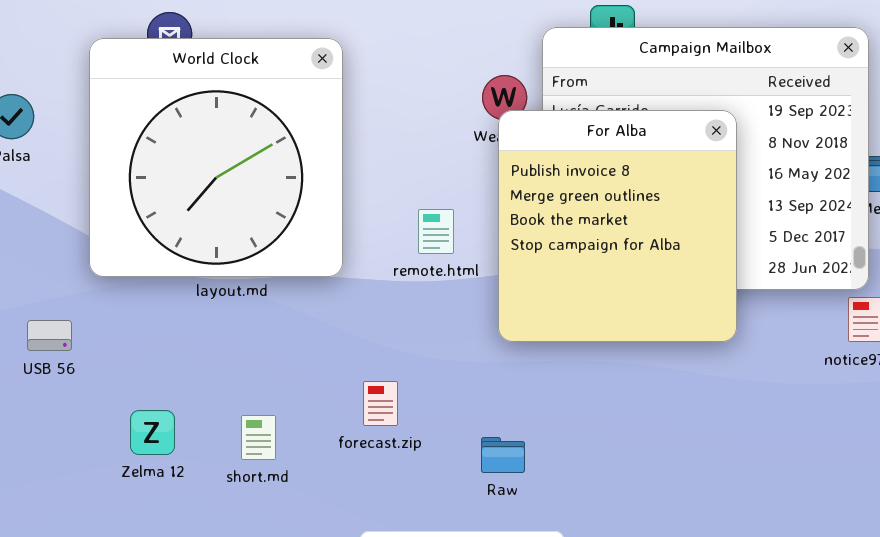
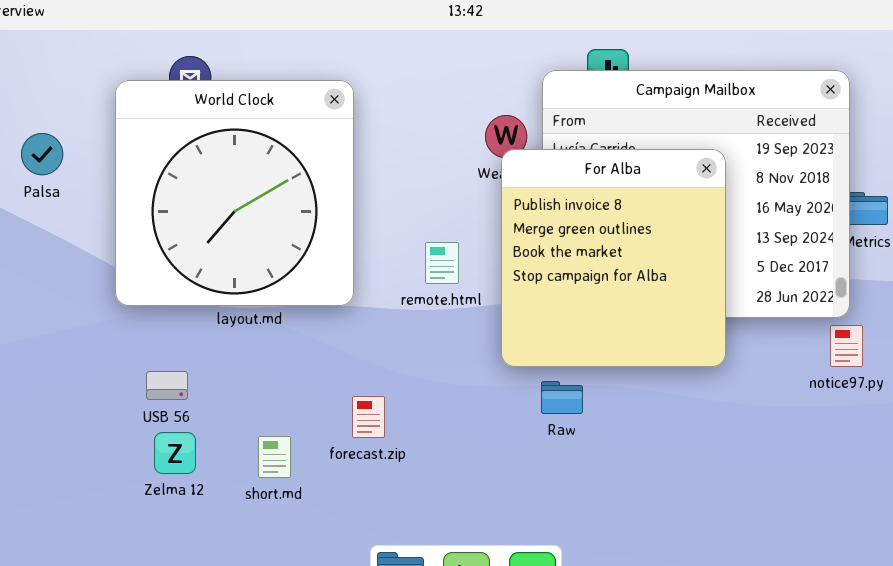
USB 56: [27,320,72,351] -> [146,371,188,400], moved
forecast.zip: [363,381,398,426] -> [352,396,385,438], moved
Raw: [481,437,525,473] -> [541,381,583,414], moved

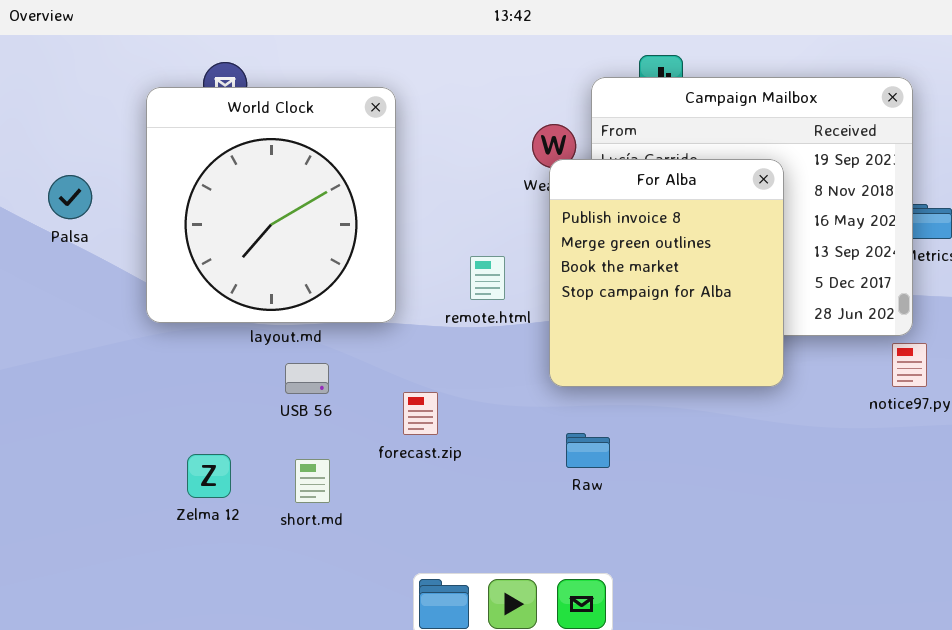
Palsa: [21,133,63,175] -> [48,175,92,219], moved
USB 56: [146,371,188,400] -> [285,363,329,394], moved
Raw: [541,381,583,414] -> [566,433,610,468], moved
forecast.zip: [352,396,385,438] -> [403,392,438,435], moved

